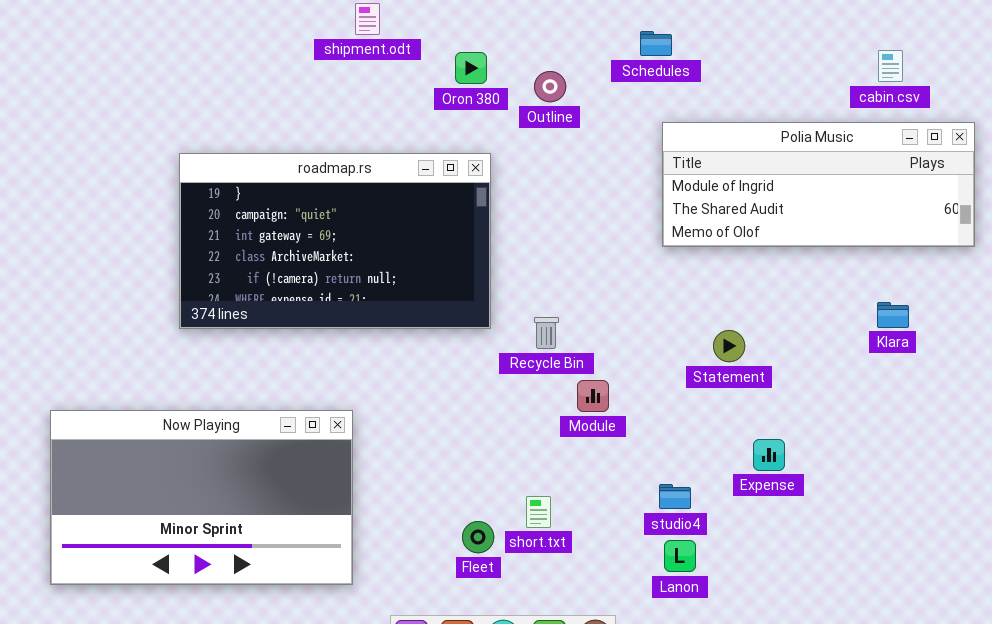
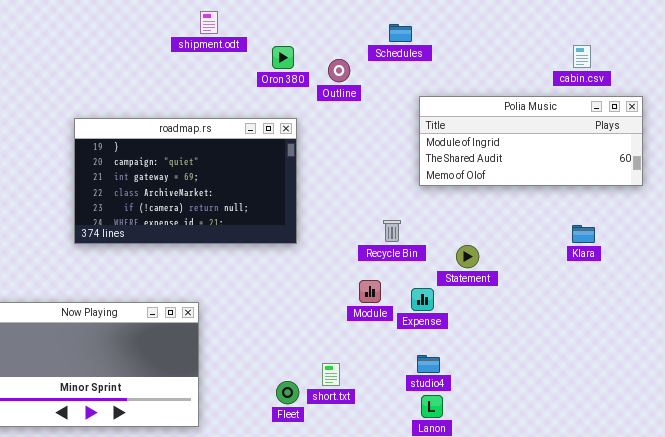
Schedules: [640,31,672,56] -> [389,24,412,42], moved
Recycle Bin: [534,317,559,349] -> [383,220,401,242], moved
Expense: [753,439,785,471] -> [411,288,434,311], moved

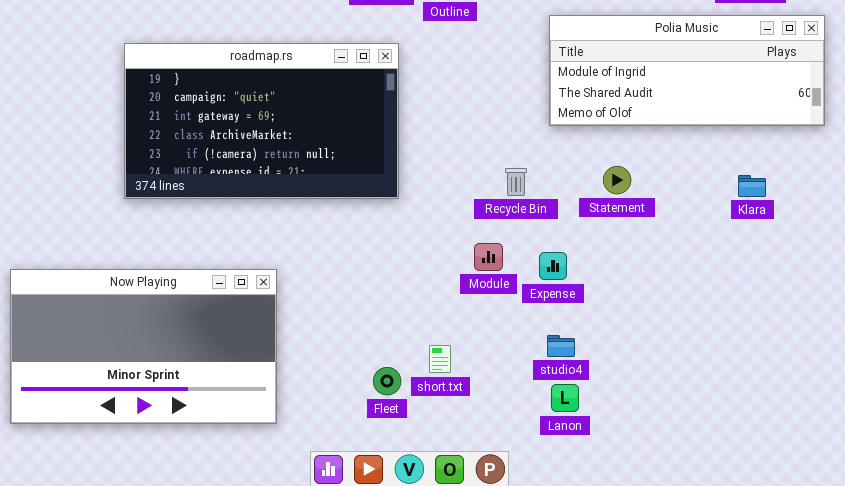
Statement: [456,245,479,268] -> [603,166,631,194], moved

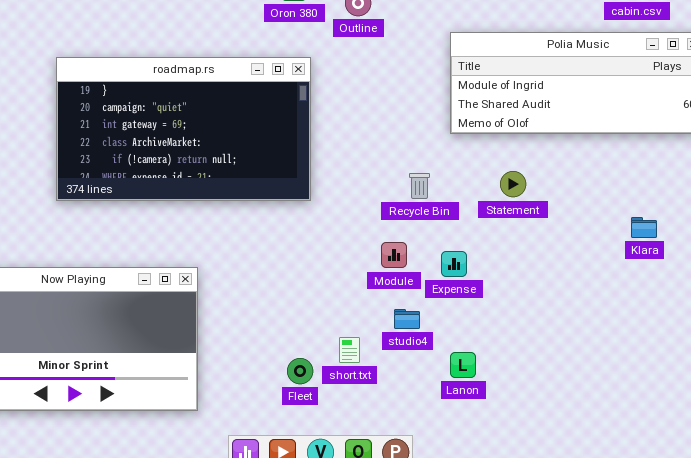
Klara: [738,175,766,197] -> [631,217,657,238], moved
studio4: [547,335,575,357] -> [394,309,420,329], moved
Lanon: [551,384,579,412] -> [450,352,476,378], moved

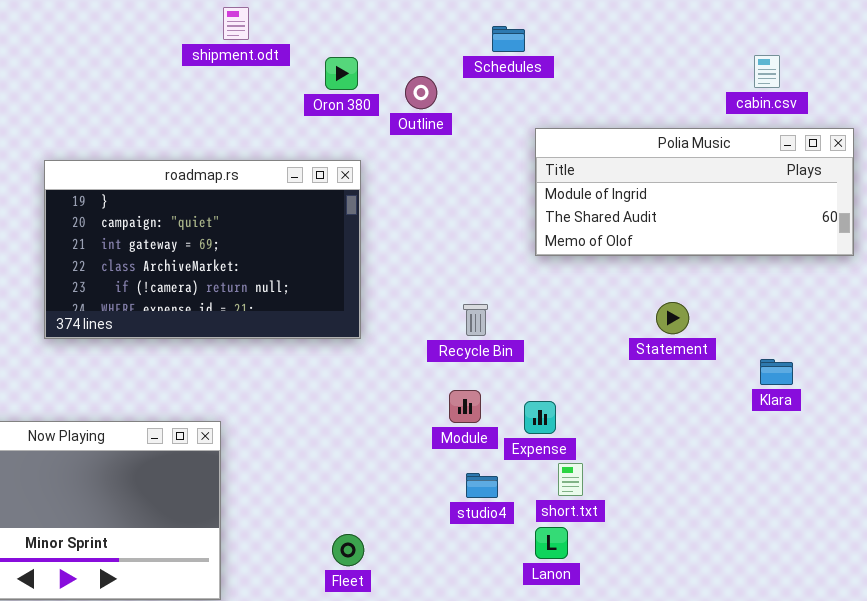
Statement: [500,171,526,197] -> [656,302,689,334], moved
Recycle Bin: [409,173,430,199] -> [463,304,488,336], moved
short.txt: [339,337,360,363] -> [558,463,583,496], moved

